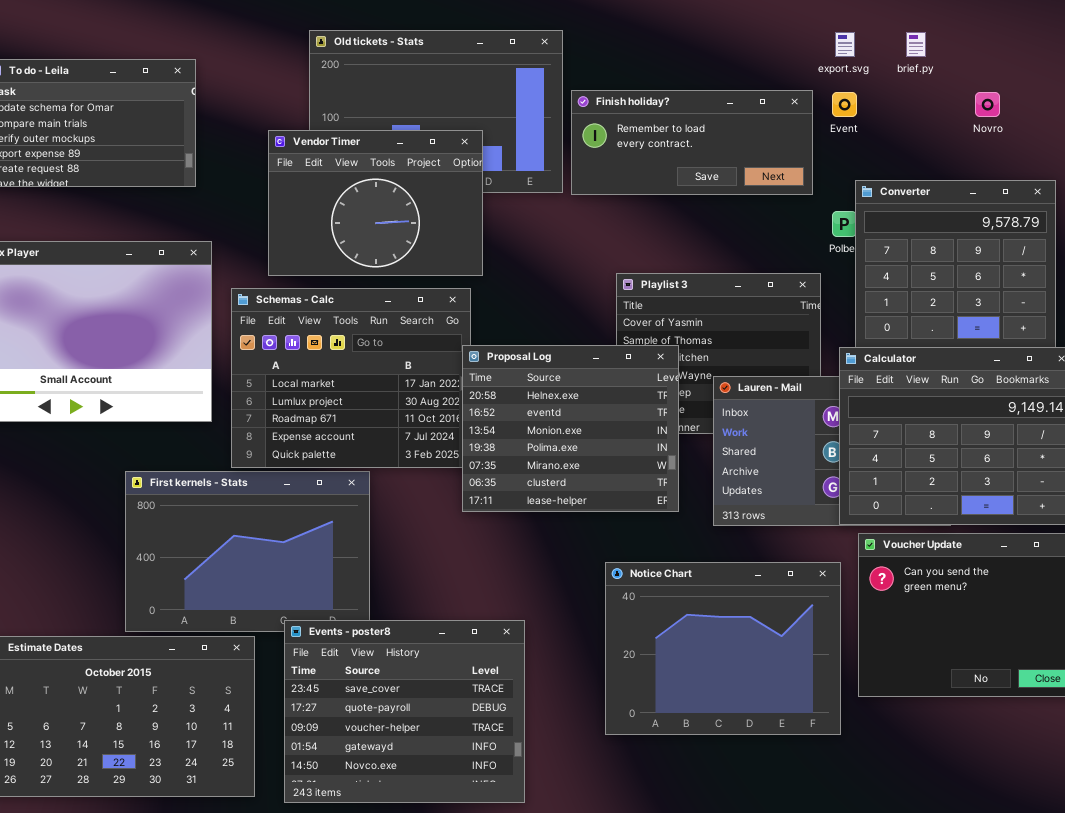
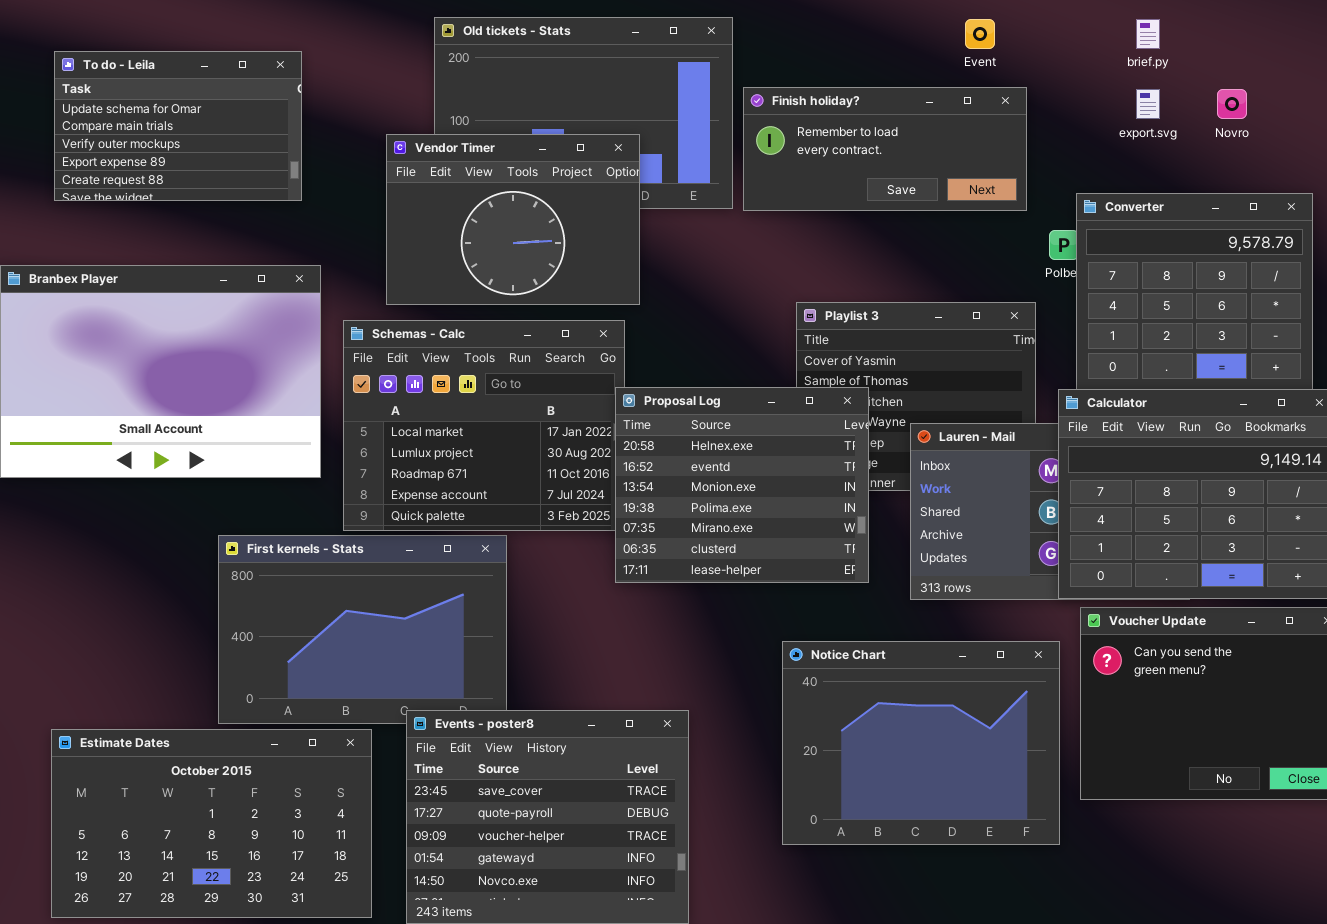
export.svg: [835,32,855,57] -> [1136,89,1160,119], moved
Event: [832,92,857,117] -> [965,19,995,49], moved

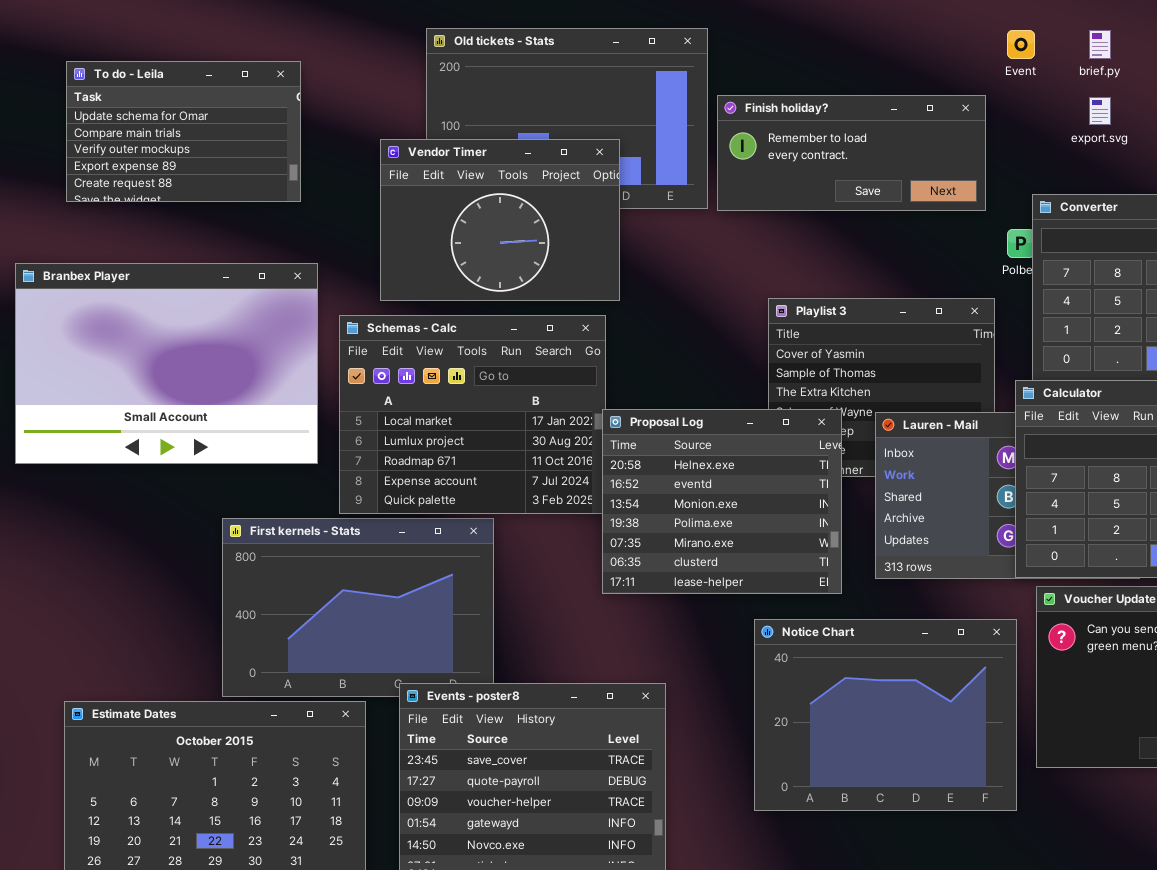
Event: [965,19,995,49] -> [1007,30,1035,59], moved
Proposal Log: [615,387,869,583] -> [602,409,842,594], moved

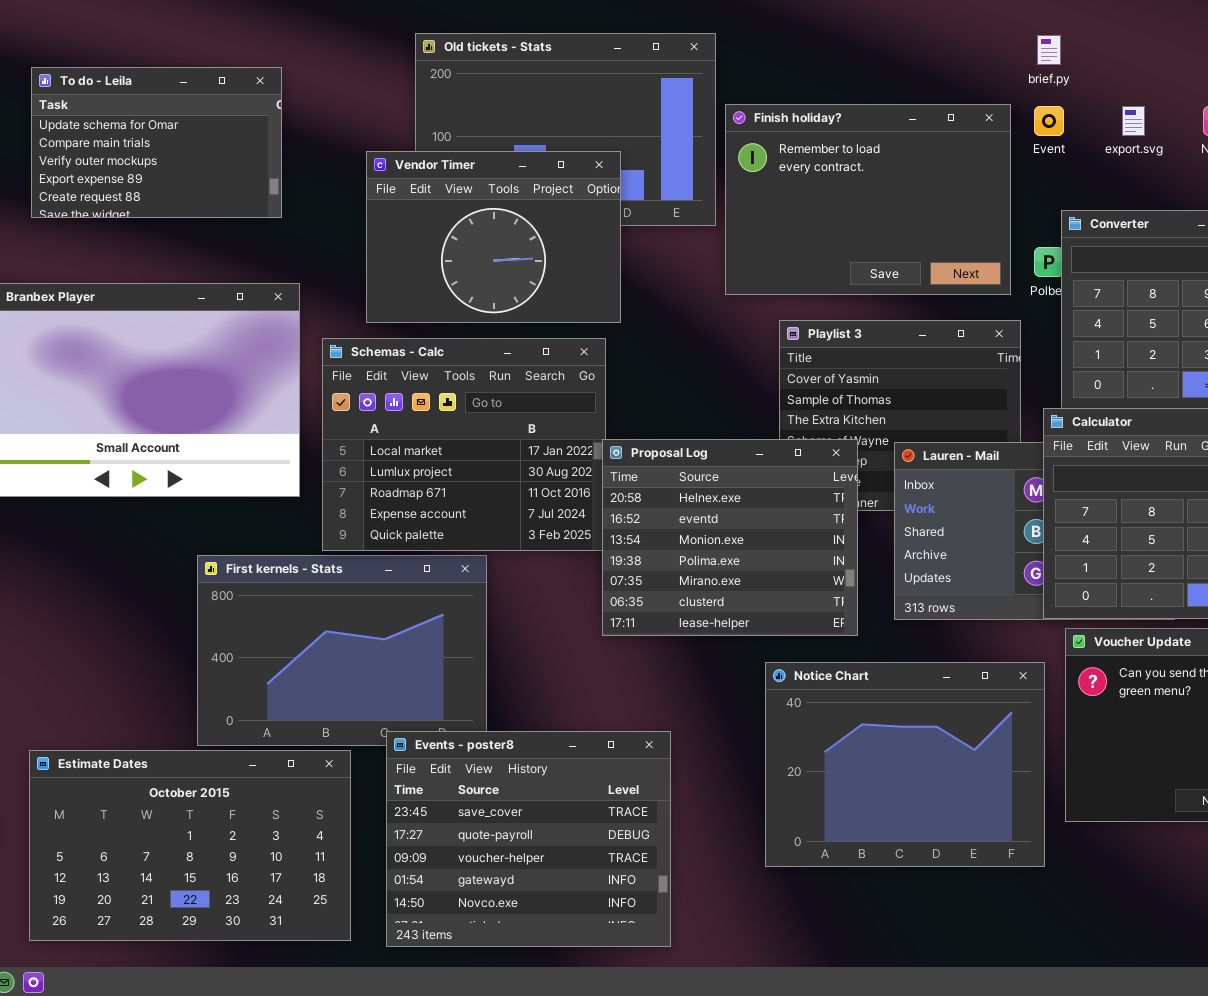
Event: [1007,30,1035,59] -> [1034,106,1064,136], moved
brief.py: [1089,30,1111,59] -> [1037,35,1061,65], moved
Finish holiday?: [717,95,986,211] -> [725,104,1011,295], resized

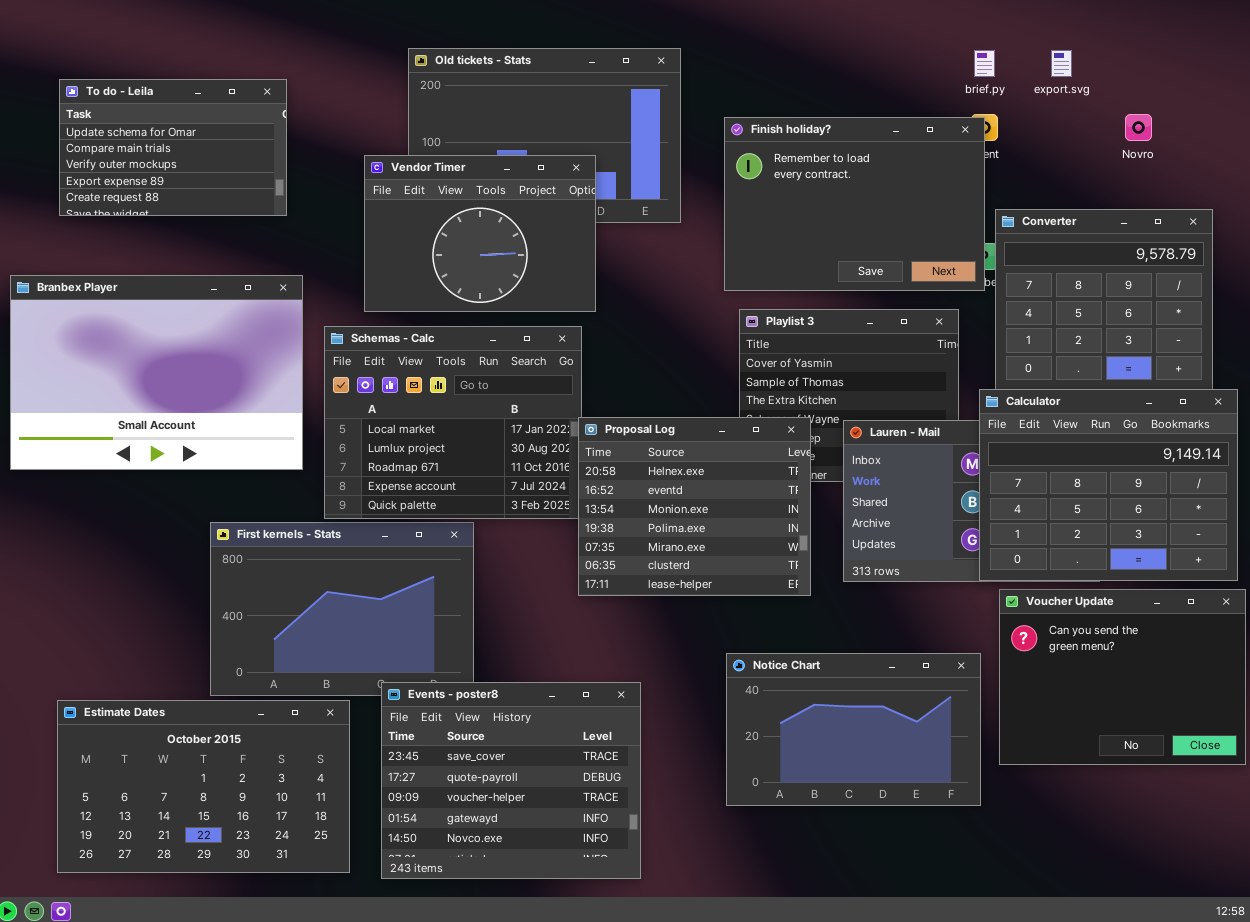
Finish holiday?: [725,104,1011,295] -> [724,117,985,291], moved
export.svg: [1122,106,1145,136] -> [1051,50,1072,77], moved
Notice Chart: [765,662,1045,867] -> [726,653,981,806], resized

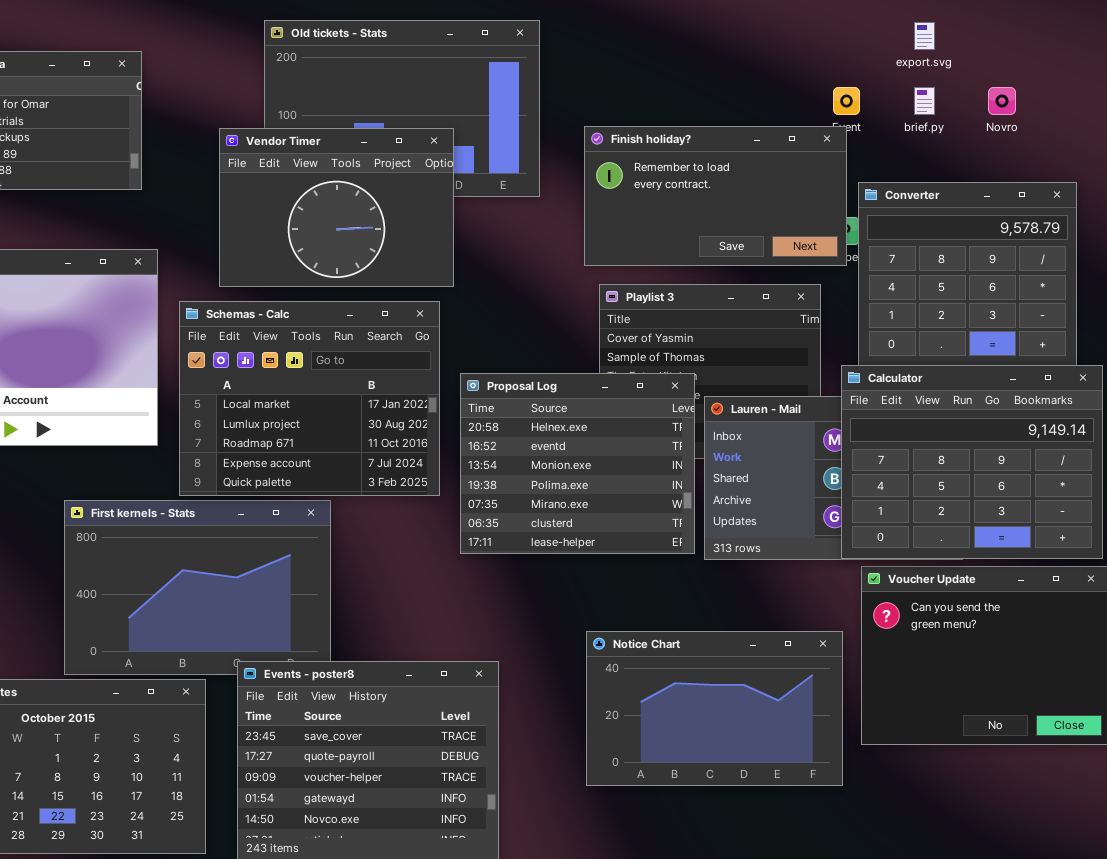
brief.py: [974,50,995,77] -> [914,87,935,115], moved
Finish holiday?: [724,117,985,291] -> [584,126,847,266], resized
Proposal Log: [578,417,811,596] -> [460,373,695,554], moved

